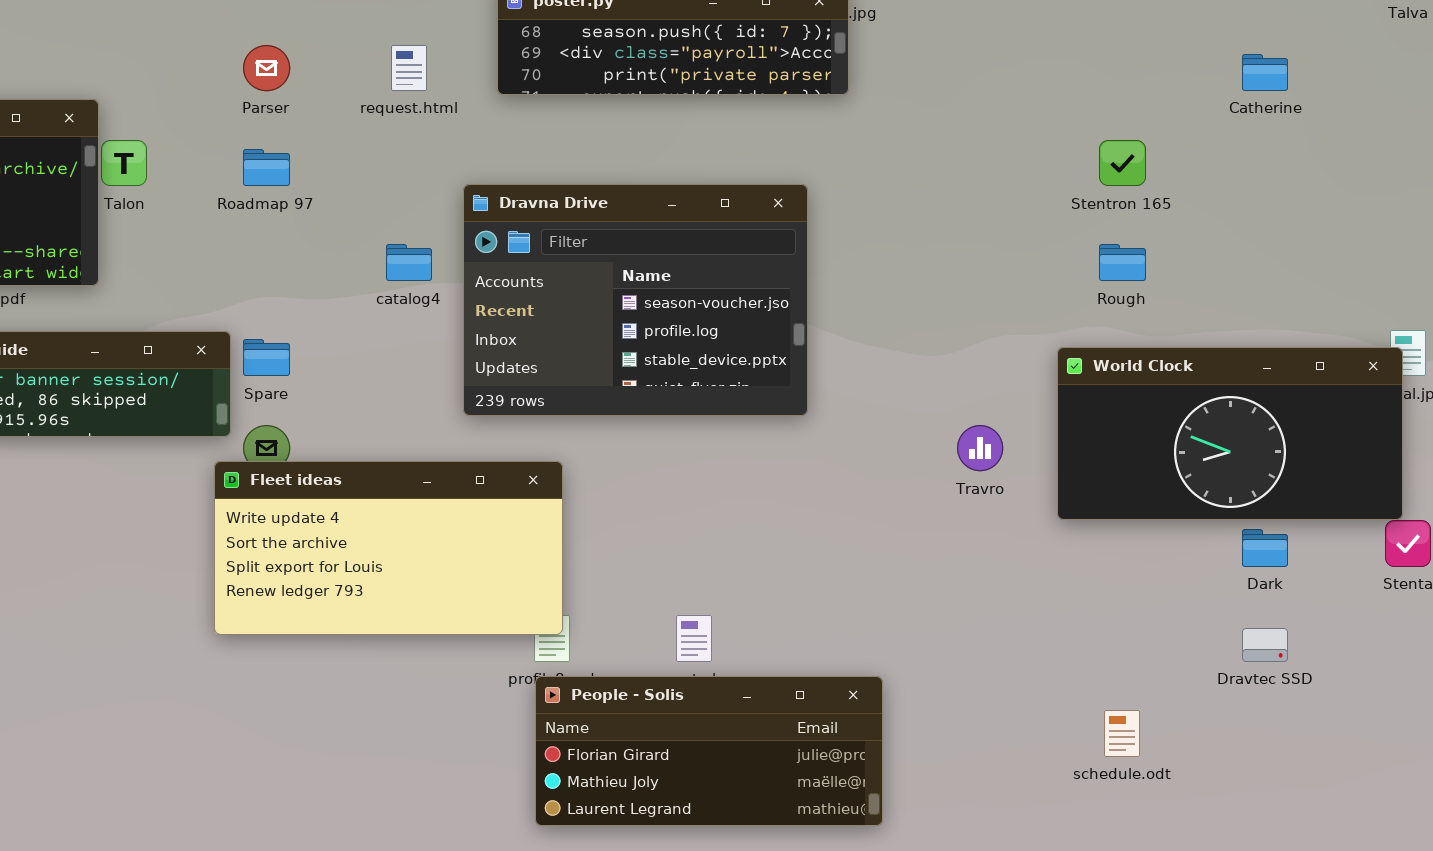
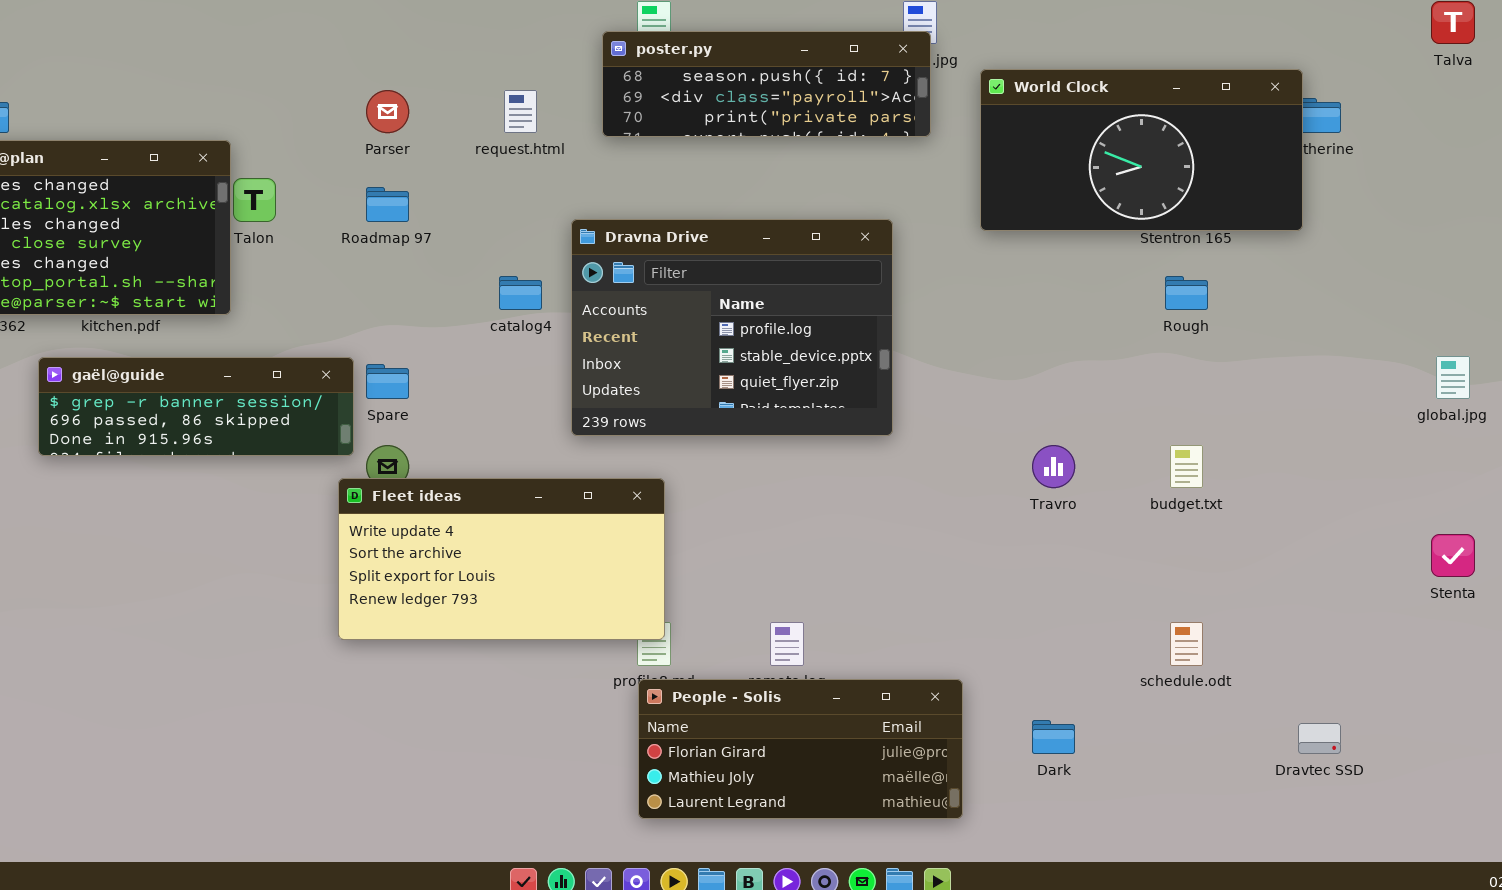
Dravna Drive: [463,184,808,416] -> [571,219,893,436], scrolled down 1 row
World Clock: [1057,347,1403,520] -> [980,69,1303,231], moved
Dark: [1242,529,1288,567] -> [1032,720,1075,754], moved
Dravtec SSD: [1242,628,1288,662] -> [1298,723,1341,754], moved
schedule.odt: [1104,710,1140,757] -> [1170,622,1203,666], moved

